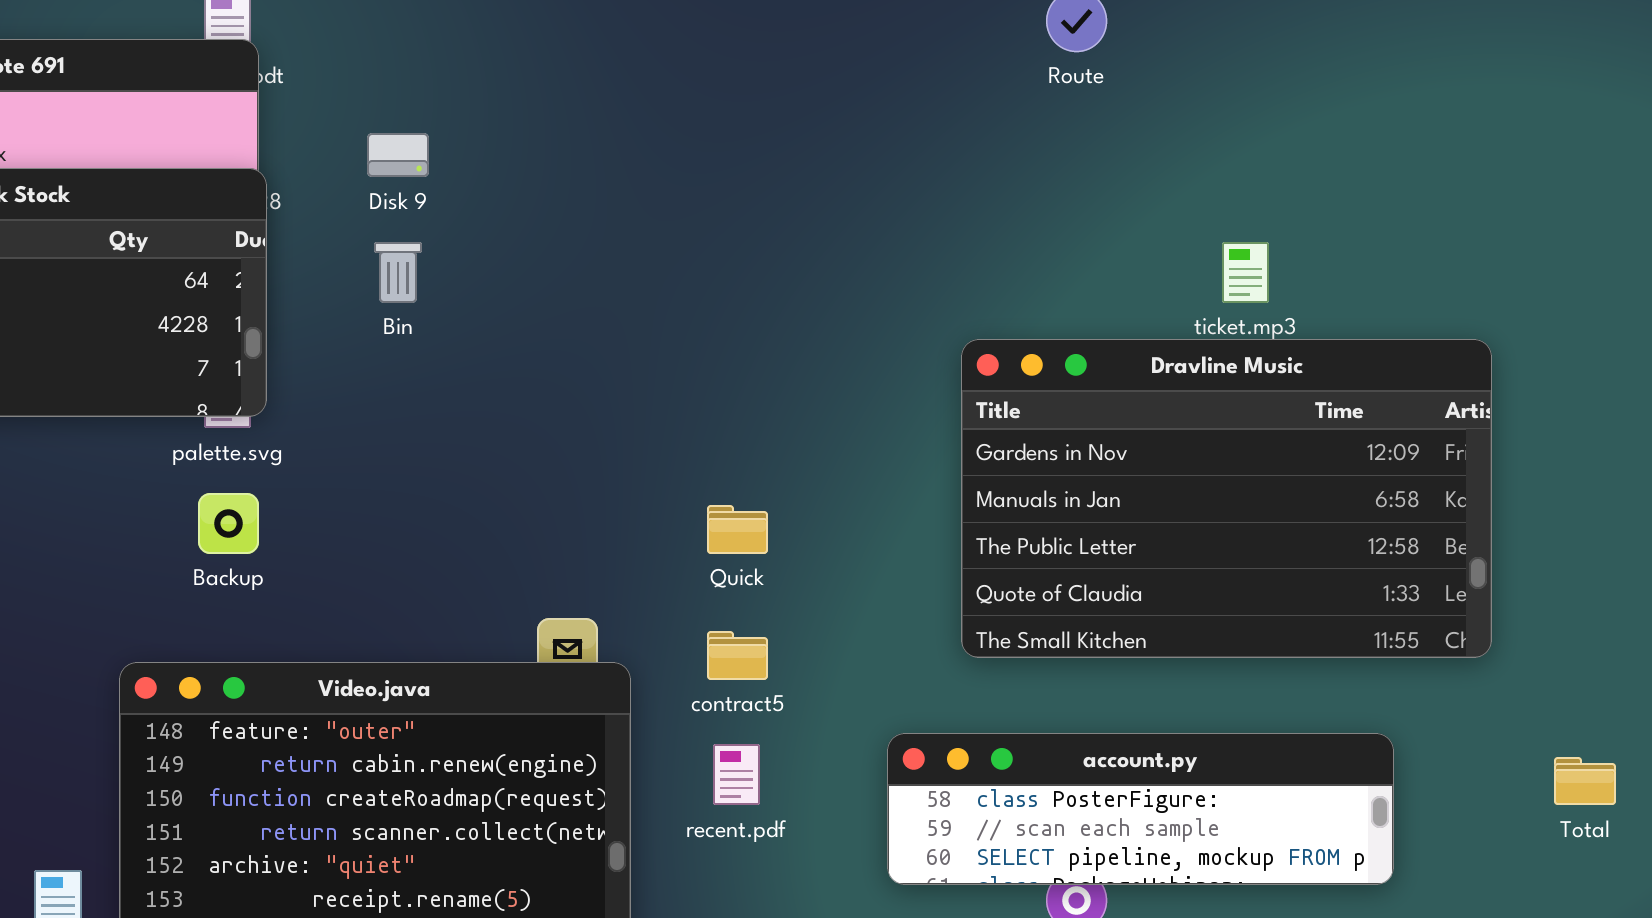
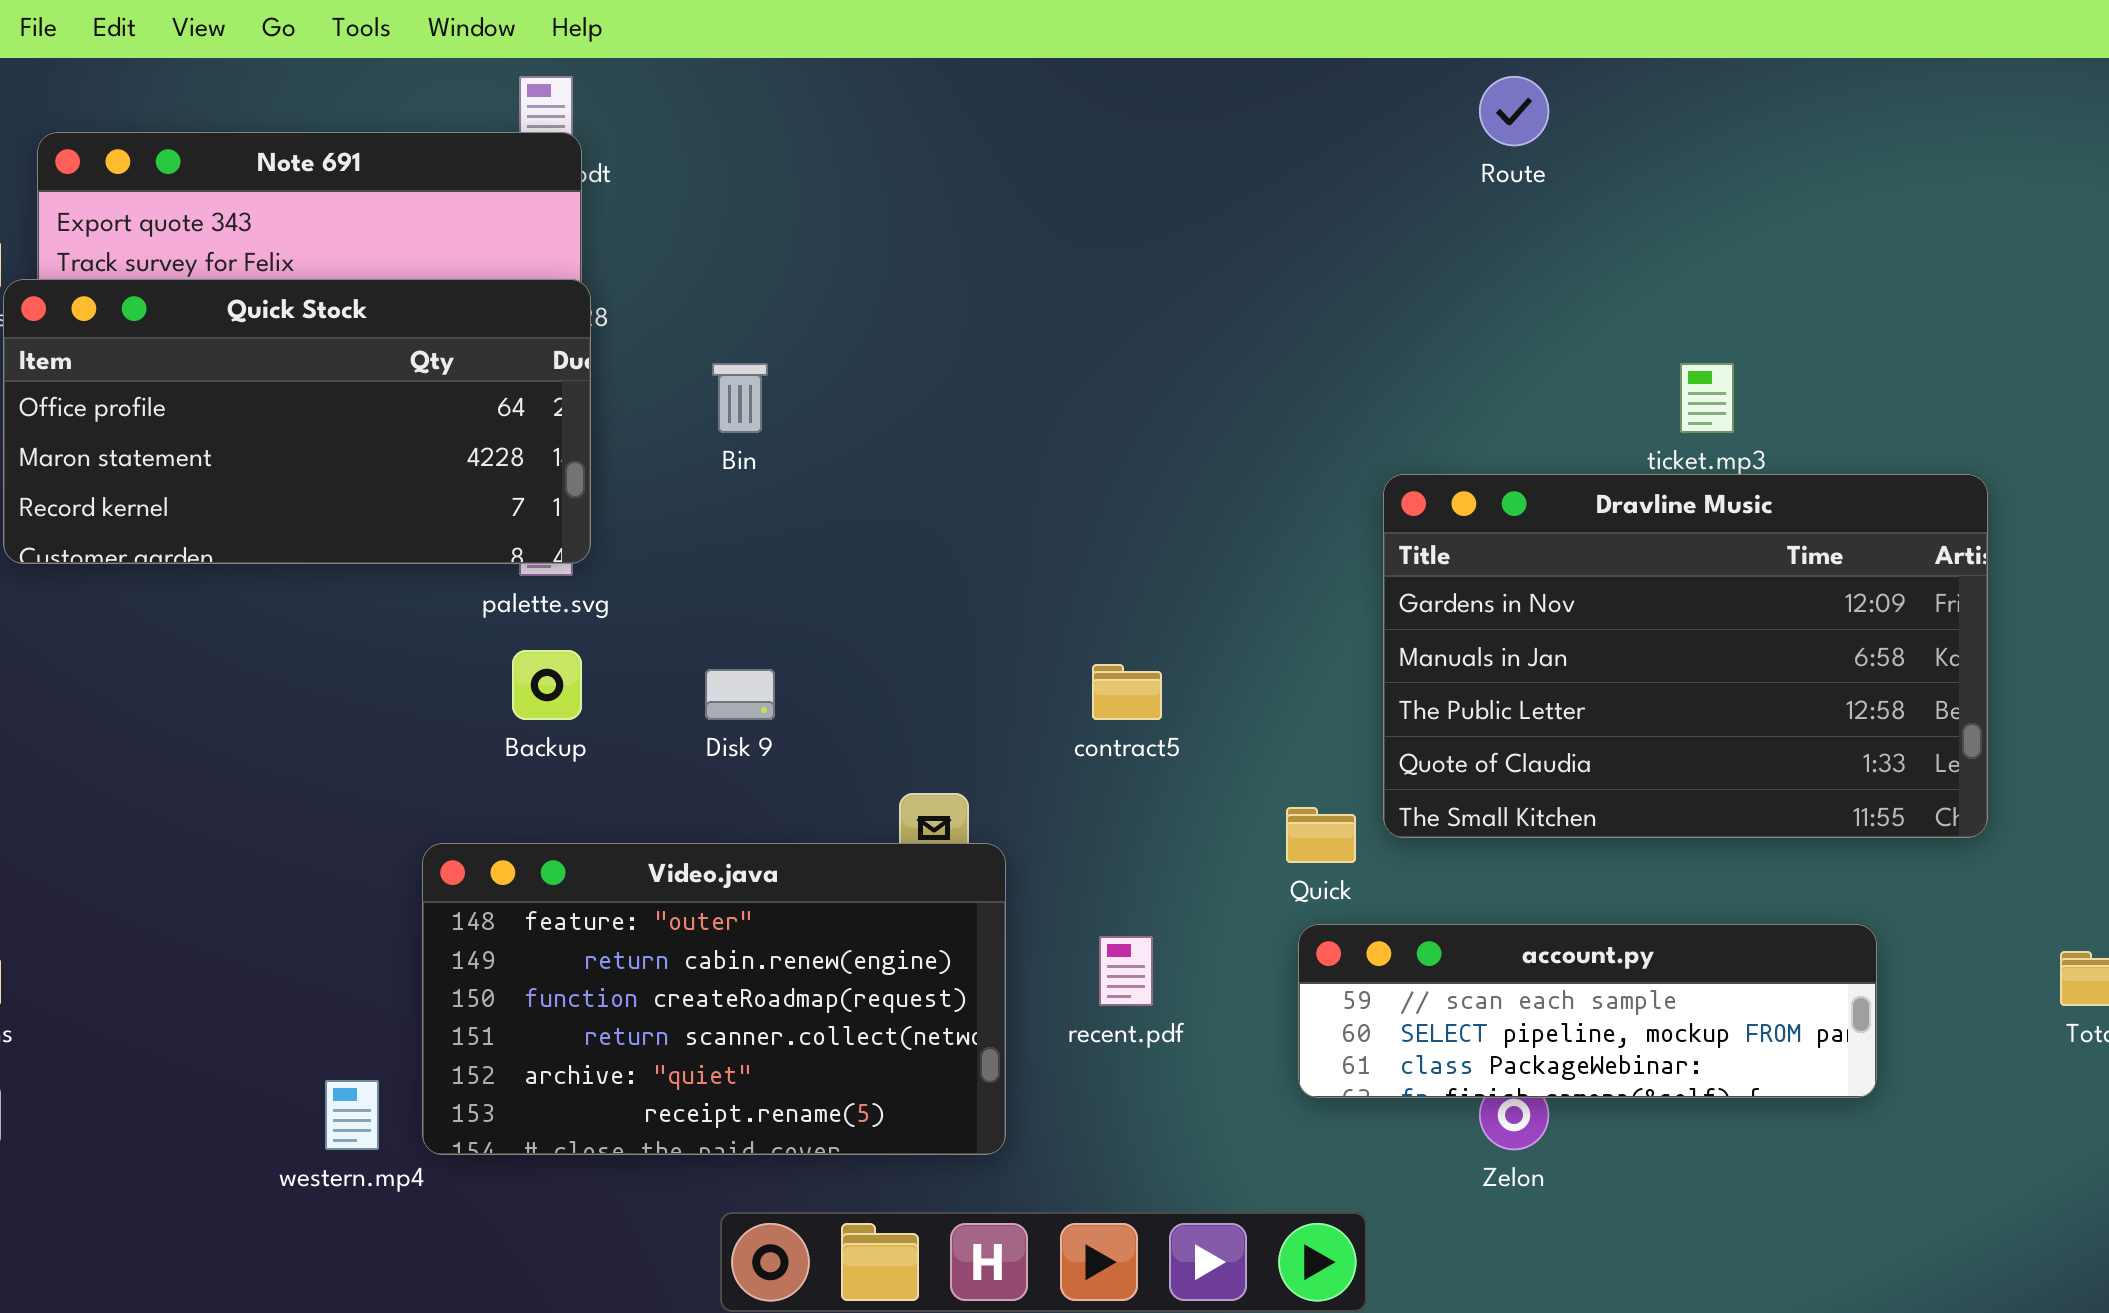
Disk 9: [367,133,429,177] -> [705,669,775,720], moved
Quick: [707,505,768,554] -> [1286,807,1356,863], moved
contract5: [707,631,768,680] -> [1092,664,1162,720], moved
account.py: [887,733,1394,885] -> [1298,924,1877,1098], scrolled down 1 row

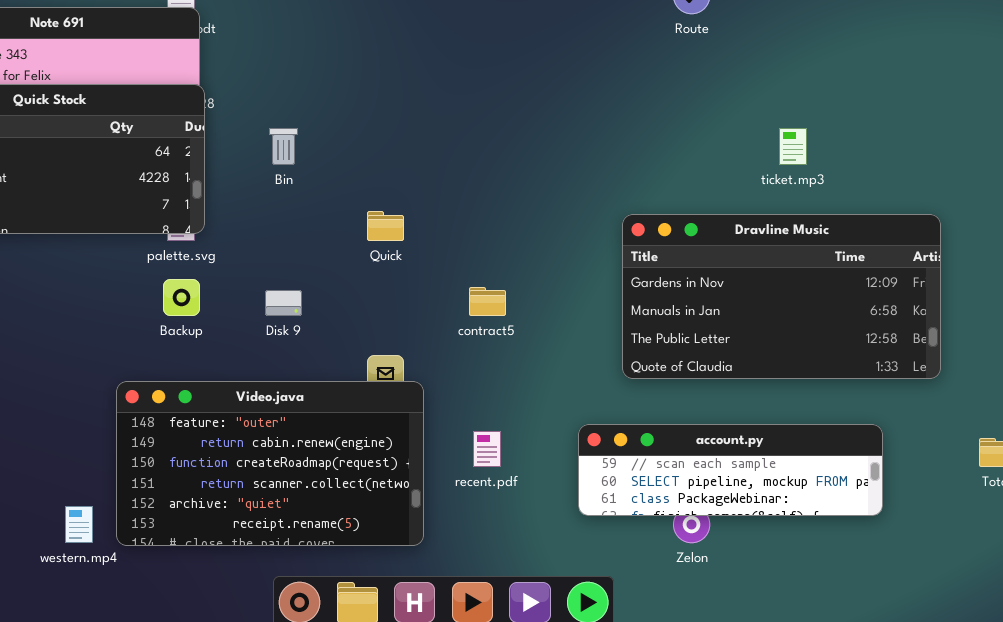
Dravline Music: [1383,474,1988,838] -> [622,214,941,379], resized
Quick: [1286,807,1356,863] -> [367,211,404,241], moved

